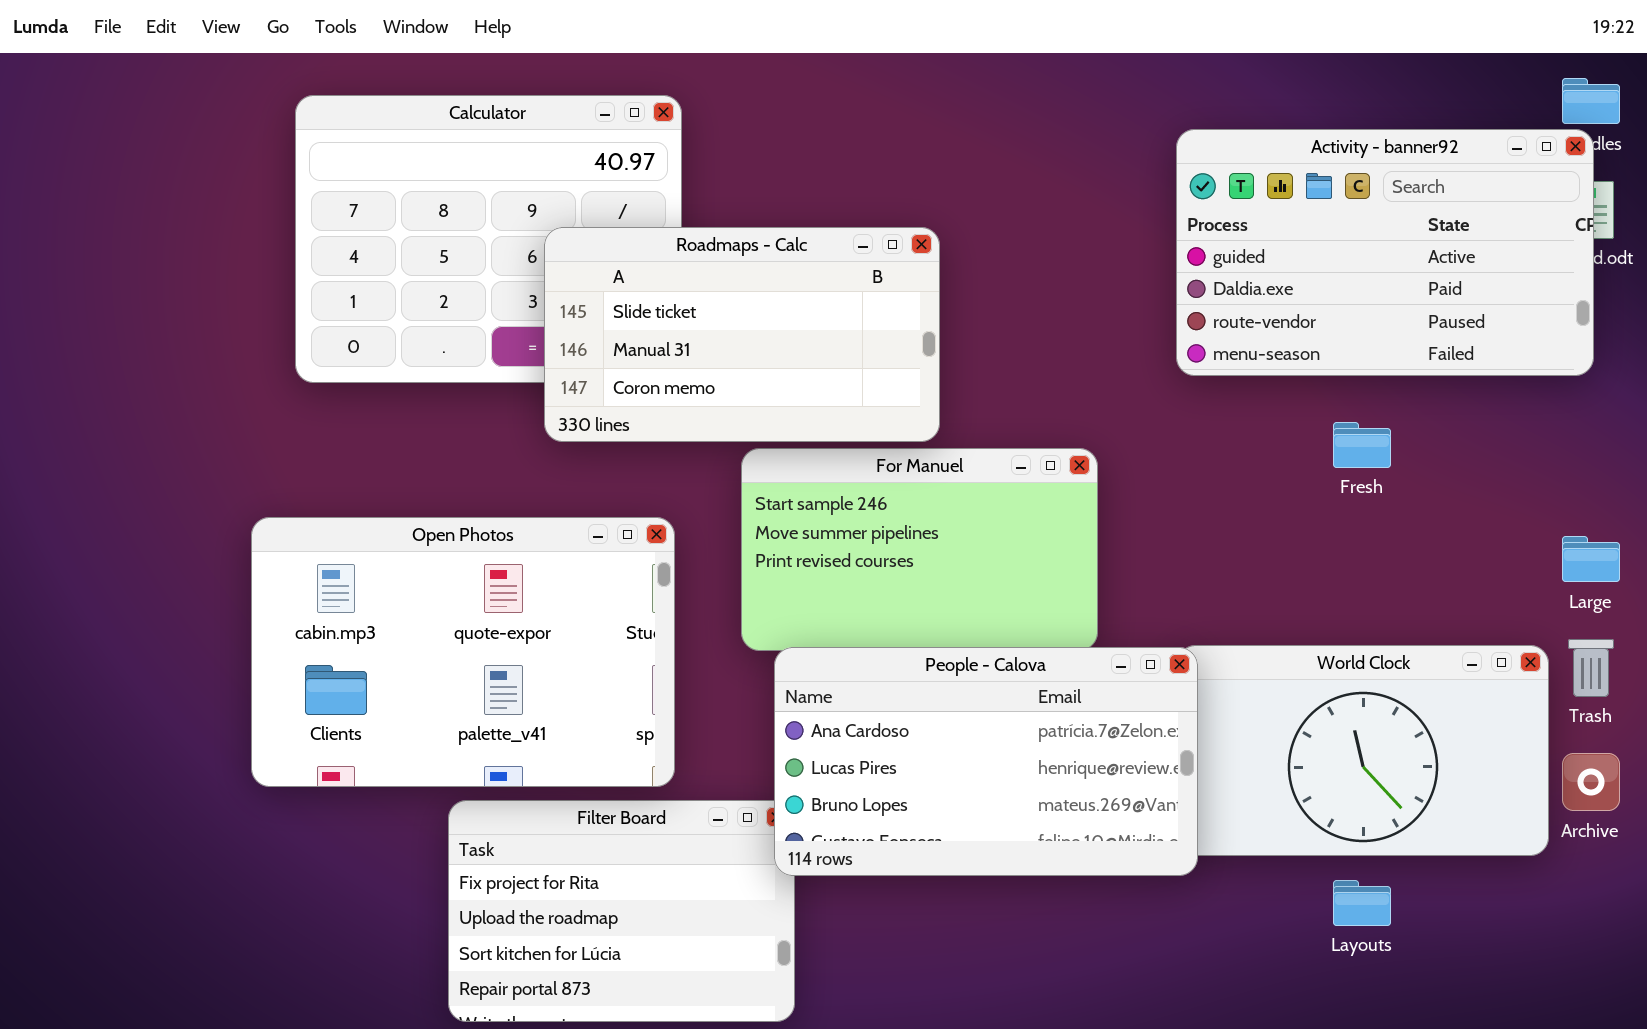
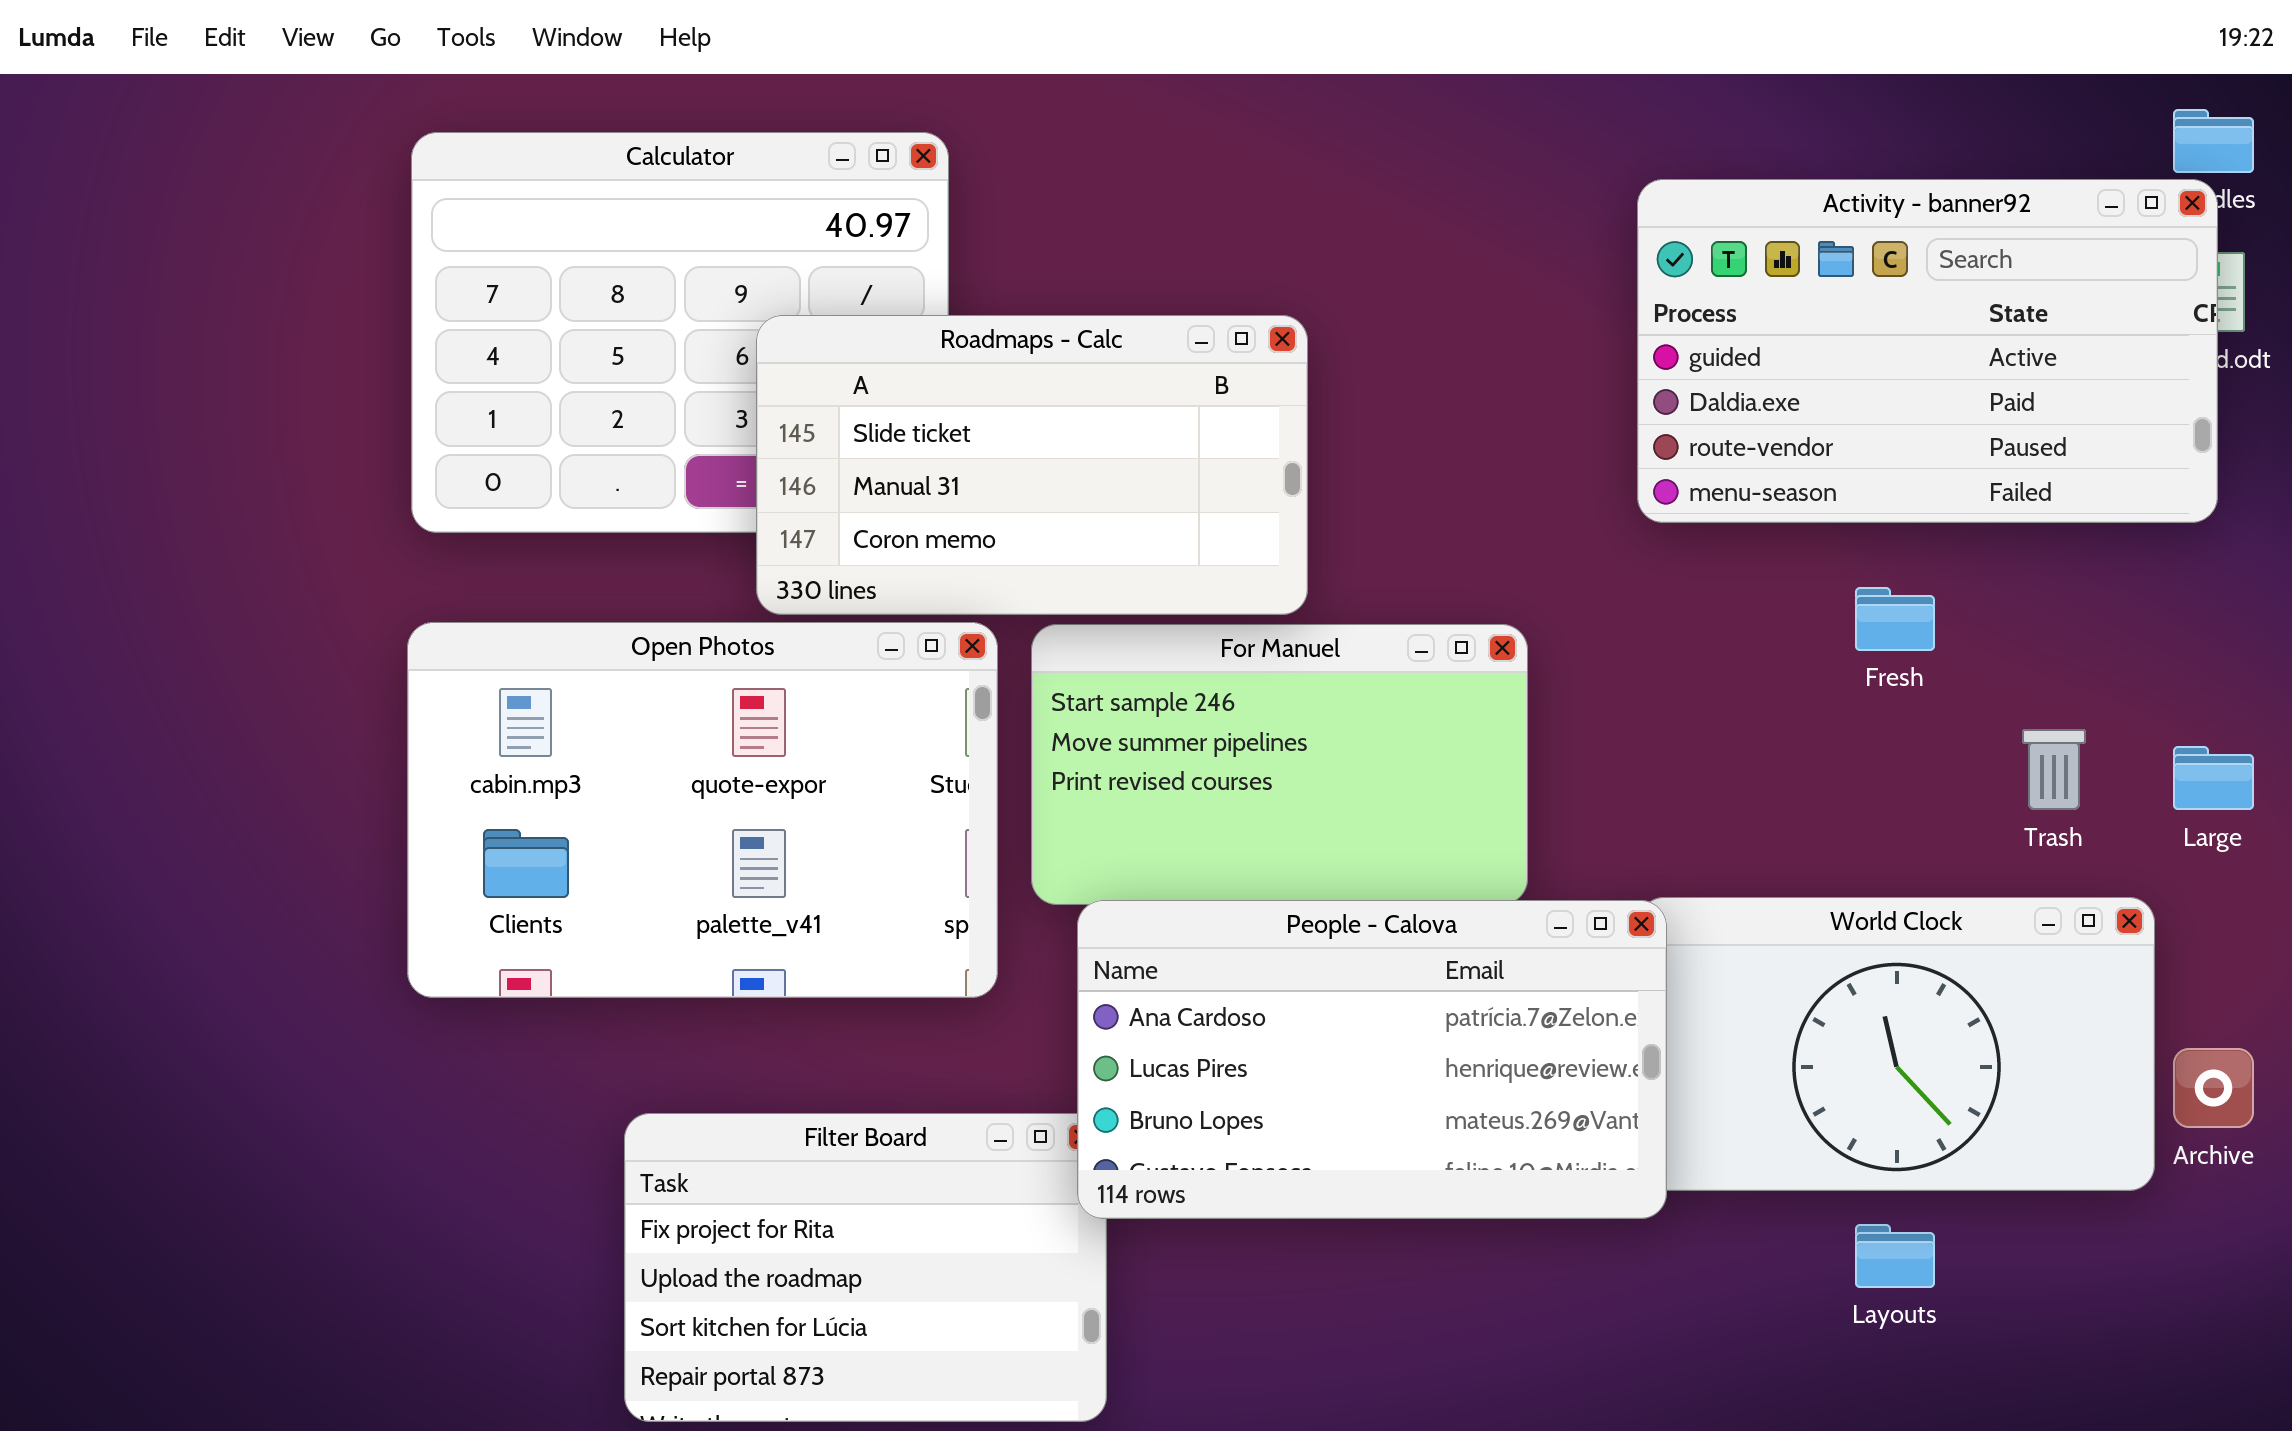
Open Photos: [251,517,675,787] -> [407,622,998,998], moved
Trash: [1568,639,1614,697] -> [2022,729,2086,810], moved

